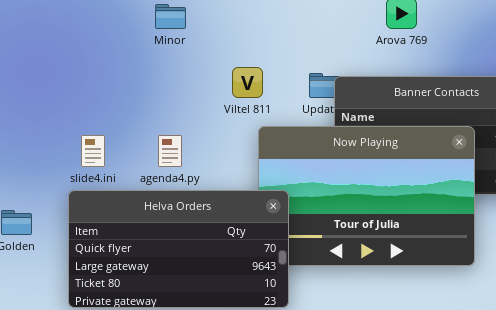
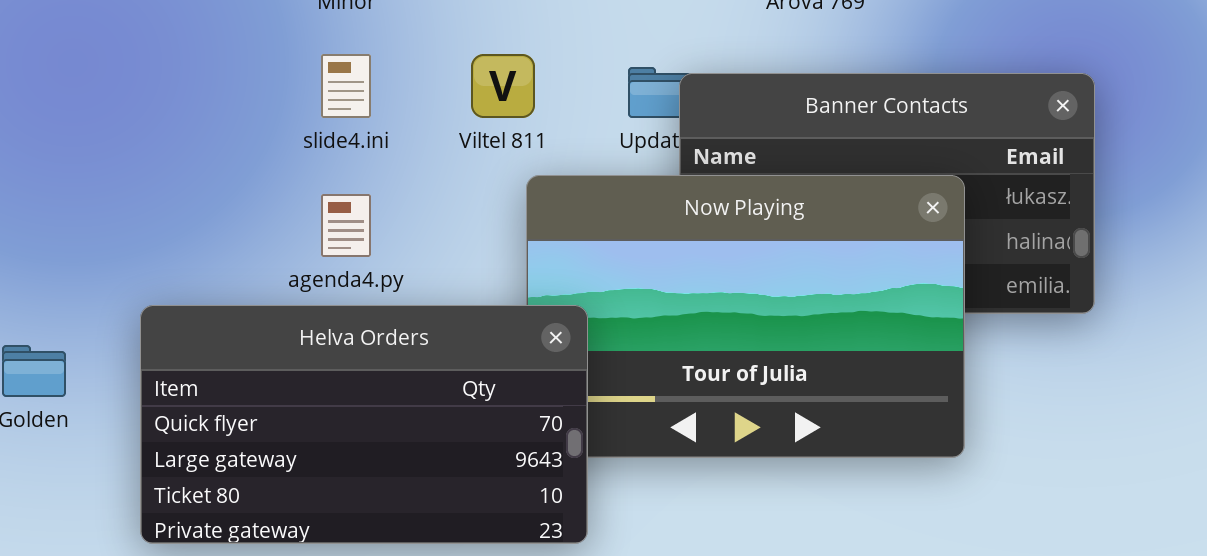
slide4.ini: [81,135,105,167] -> [321,54,371,118], moved

